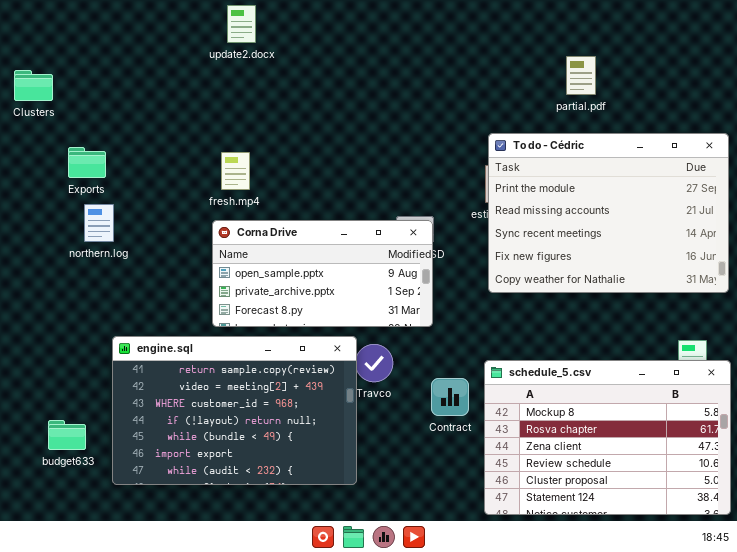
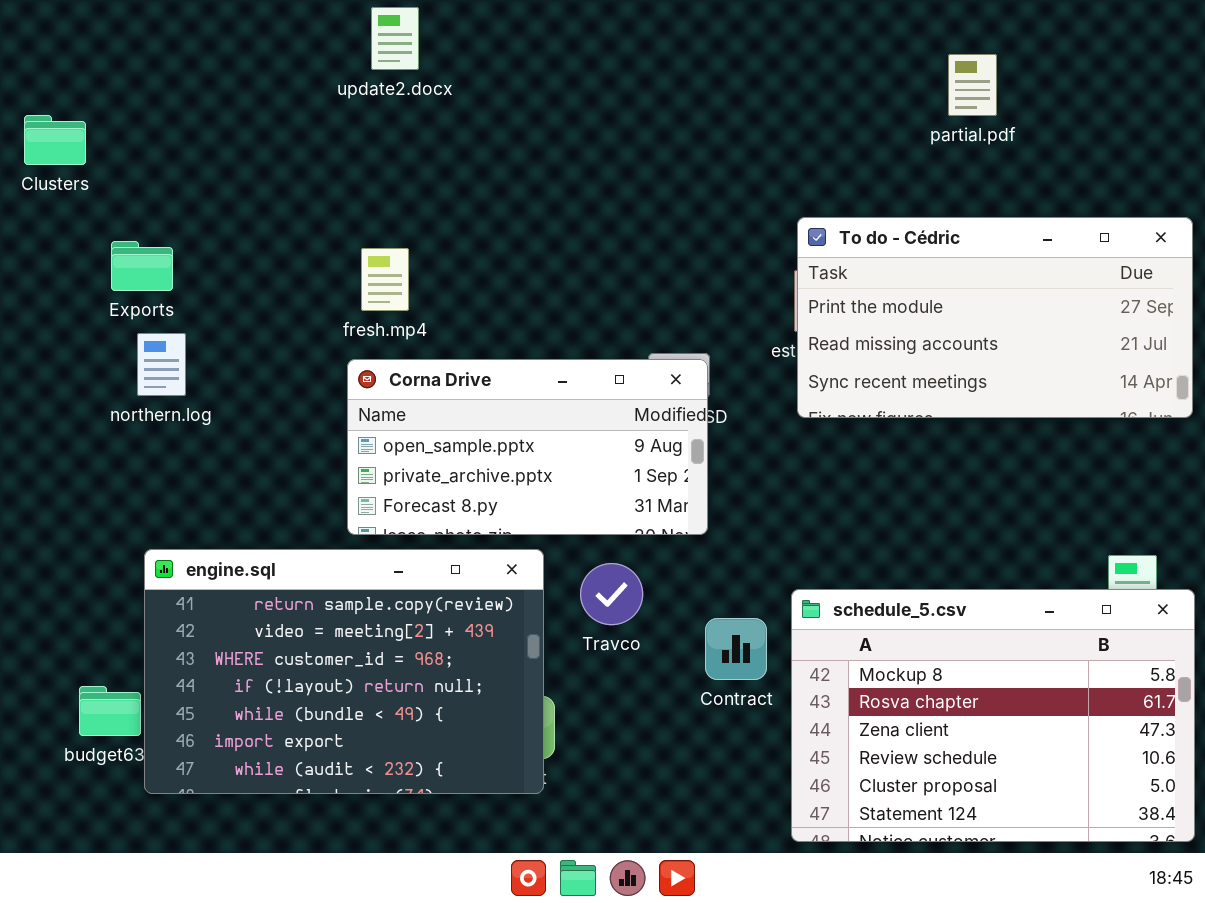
partial.pdf: [566,56,596,95] -> [948,54,997,116], moved
To do - Cédric: [488,133,729,293] -> [797,217,1193,418], resized
engine.sql: [112,336,357,485] -> [144,549,544,794], moved

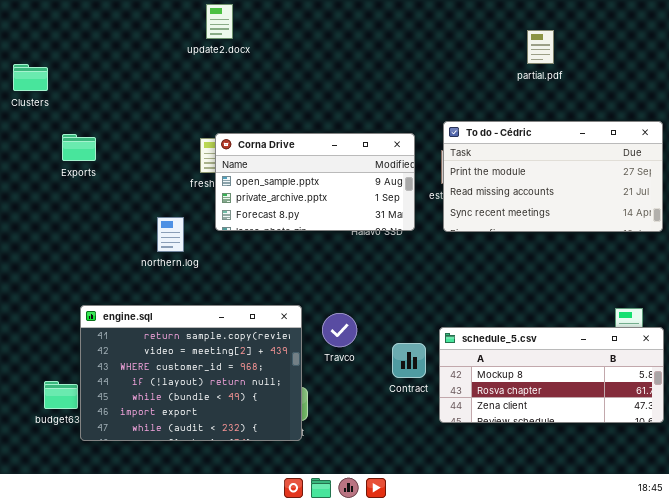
northern.log: [137,333,186,396] -> [157,217,184,252], moved
Corna Drive: [347,359,708,535] -> [215,133,415,231], moved
schedule_5.csv: [791,589,1195,842] -> [439,327,664,423], resized

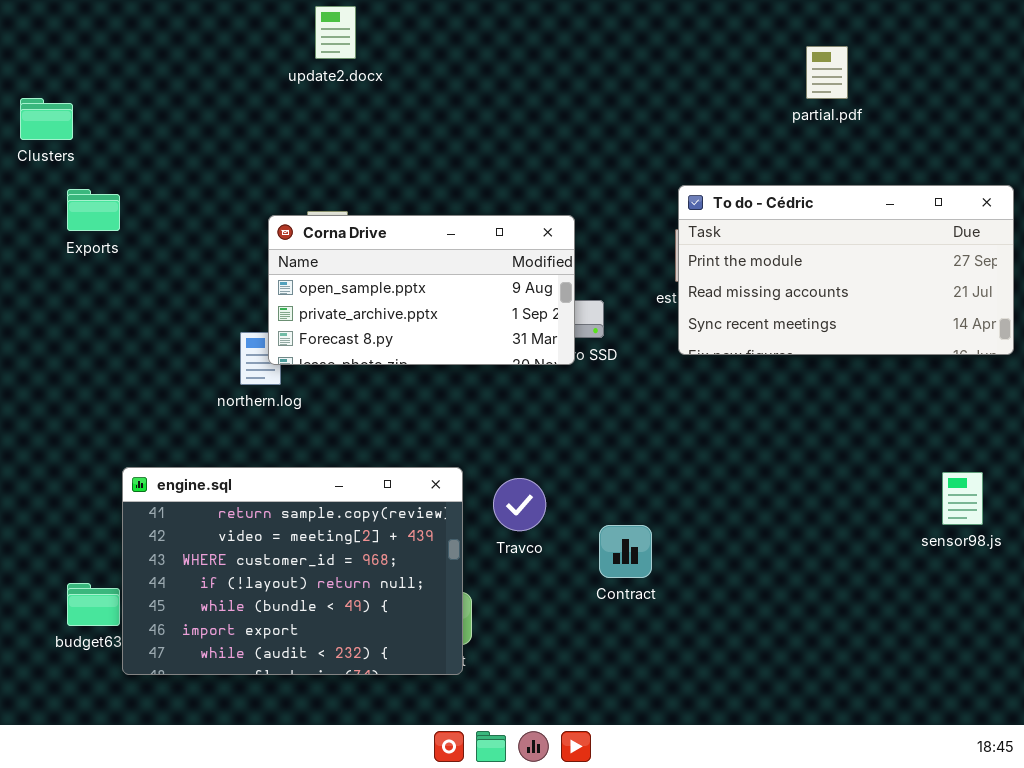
Corna Drive: [215,133,415,231] -> [268,215,575,365], moved
Exports: [62,134,96,161] -> [67,189,120,231], moved
schedule_5.csv: [439,327,664,423] -> none, closed

